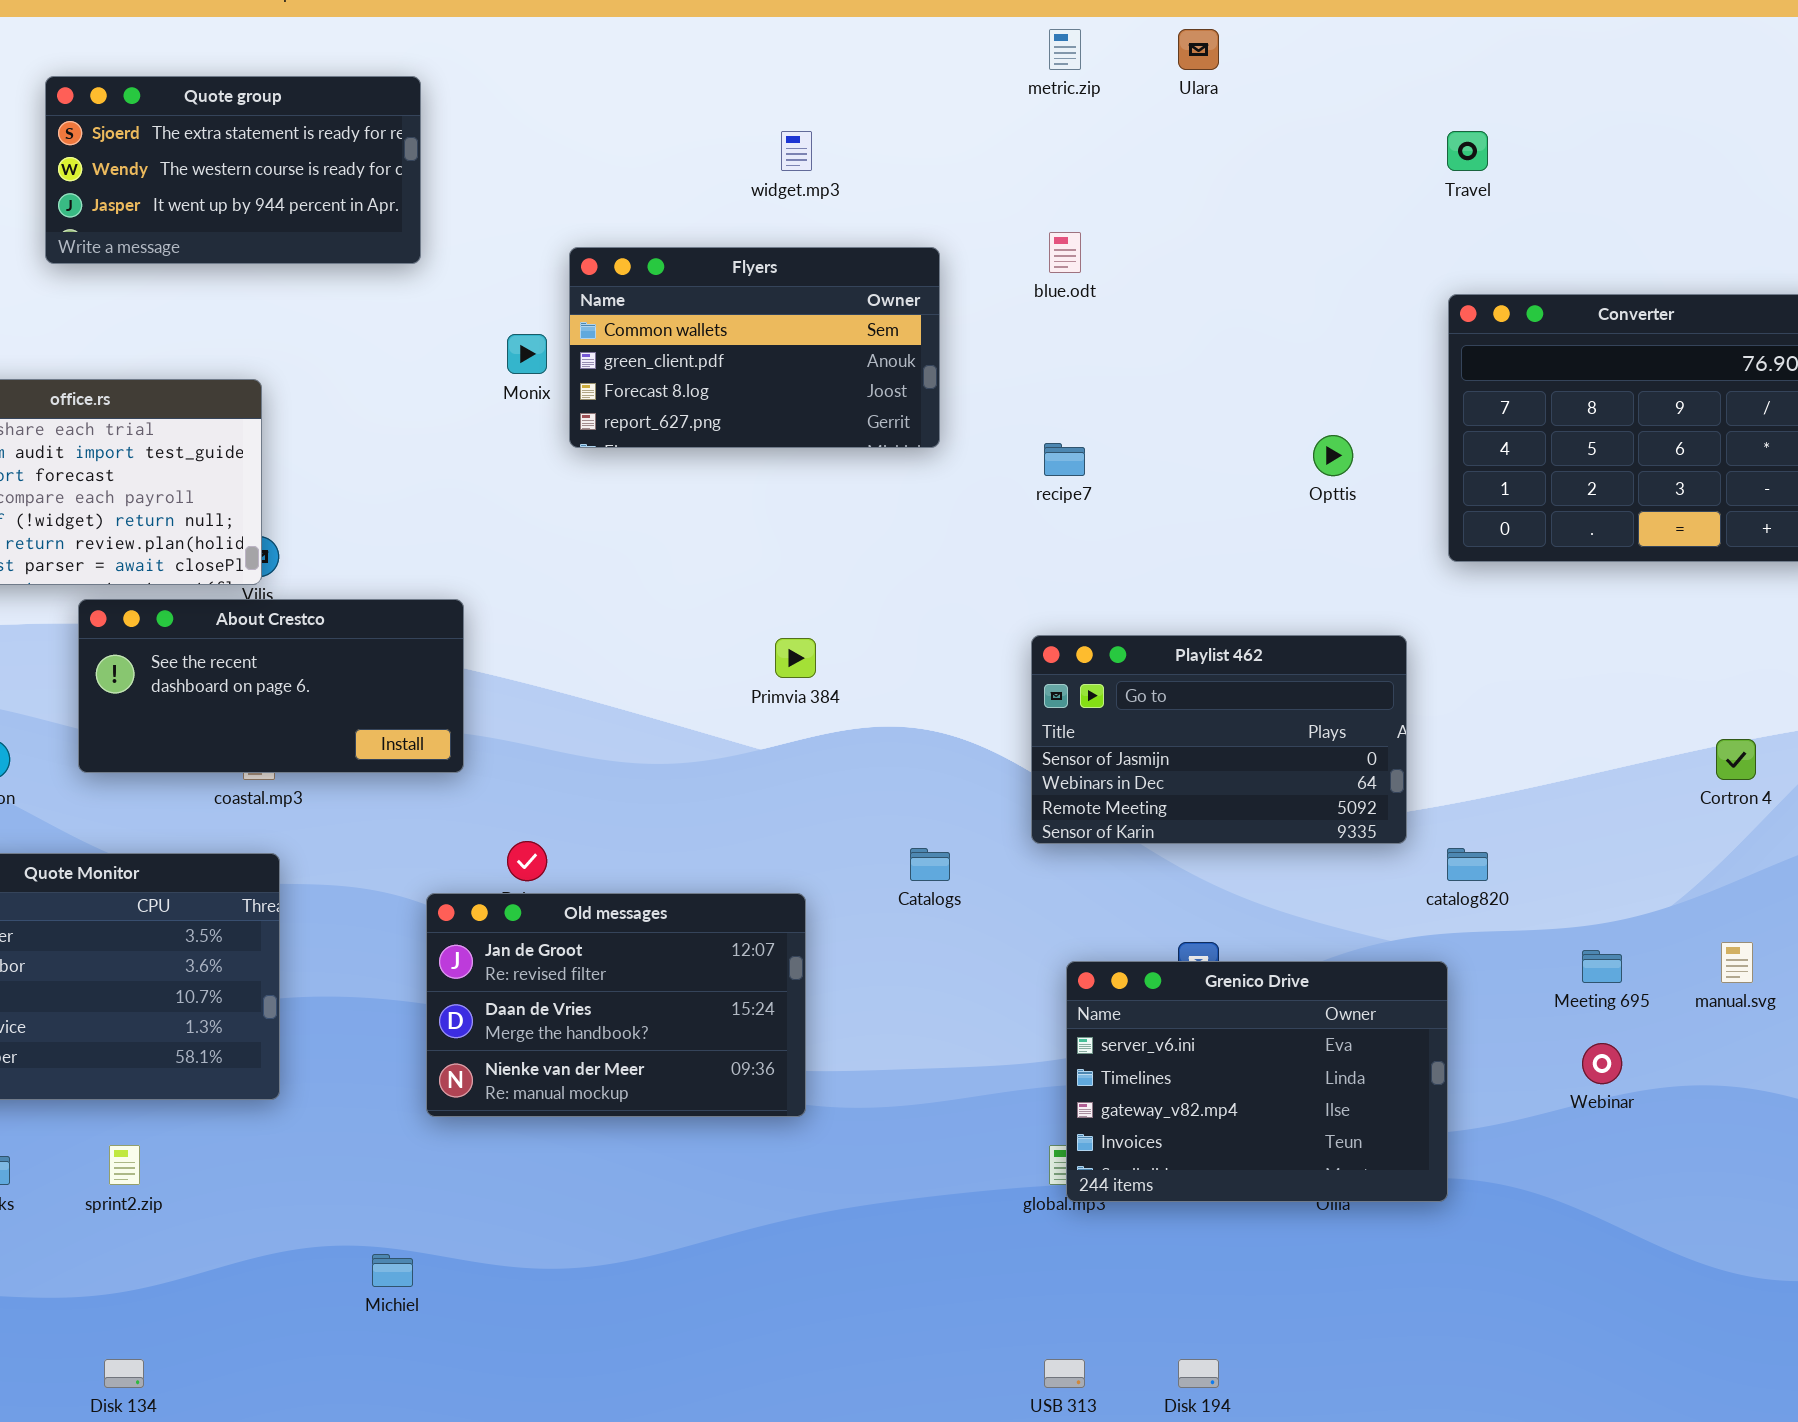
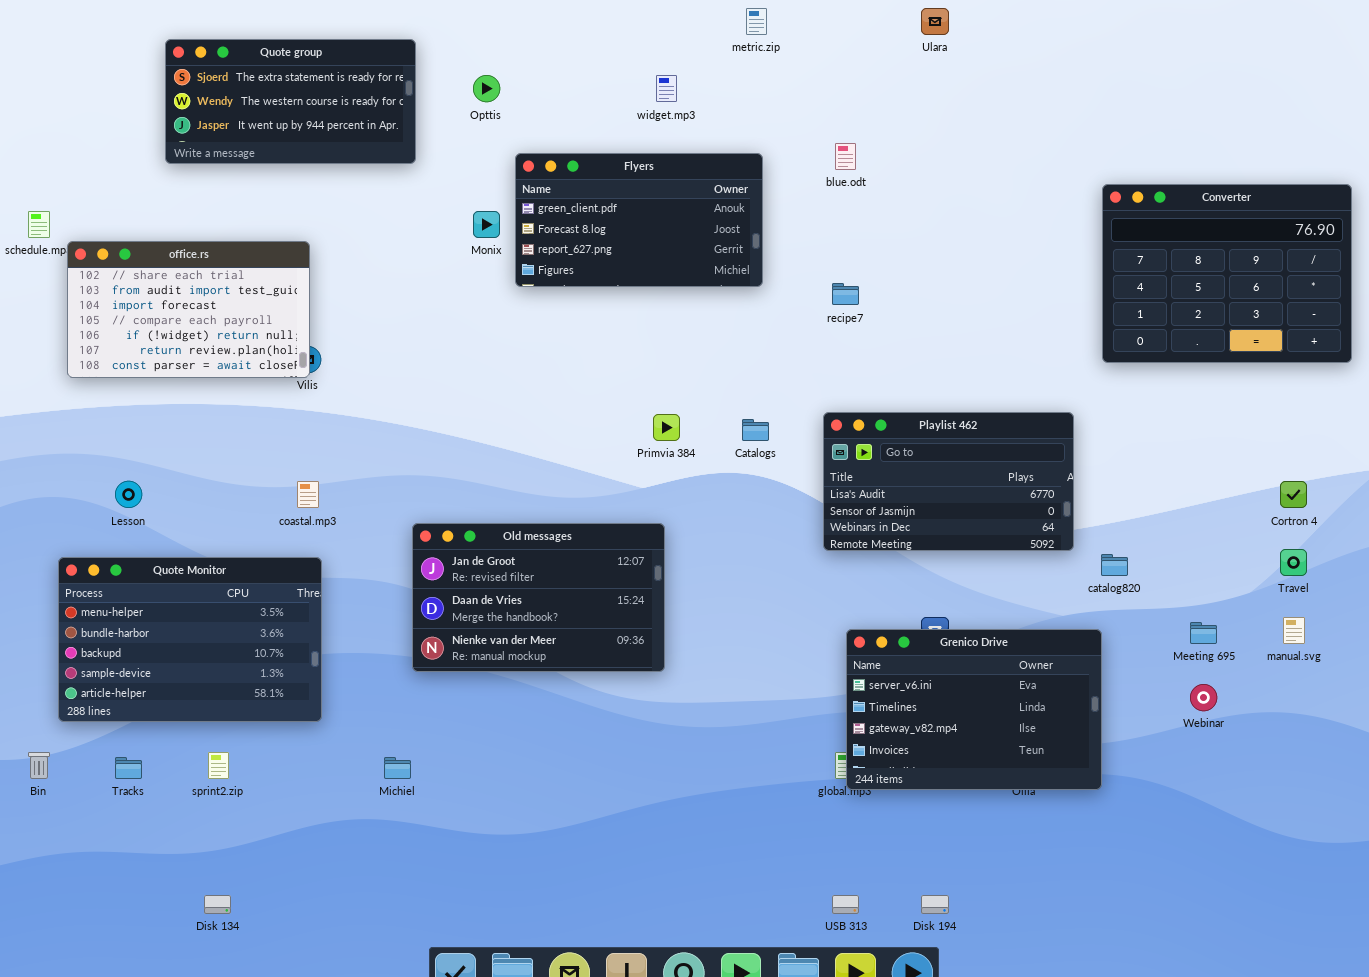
metric.zip: [1049,29,1081,70] -> [746,8,767,35], moved
Travel: [1447,131,1488,171] -> [1280,549,1307,576], moved
Flyers: [569,247,940,448] -> [515,153,763,287], scrolled down 1 row
Opttis: [1313,435,1353,476] -> [473,75,500,102], moved
About Crestco: [78,599,464,773] -> none, closed
Playlist 462: [1031,635,1407,844] -> [823,412,1074,551], scrolled up 1 row
Catalogs: [910,848,950,881] -> [742,419,769,441], moved
Old messages: [426,893,806,1117] -> [412,523,665,672], moved
Michiel: [372,1254,413,1287] -> [384,757,411,779], moved

